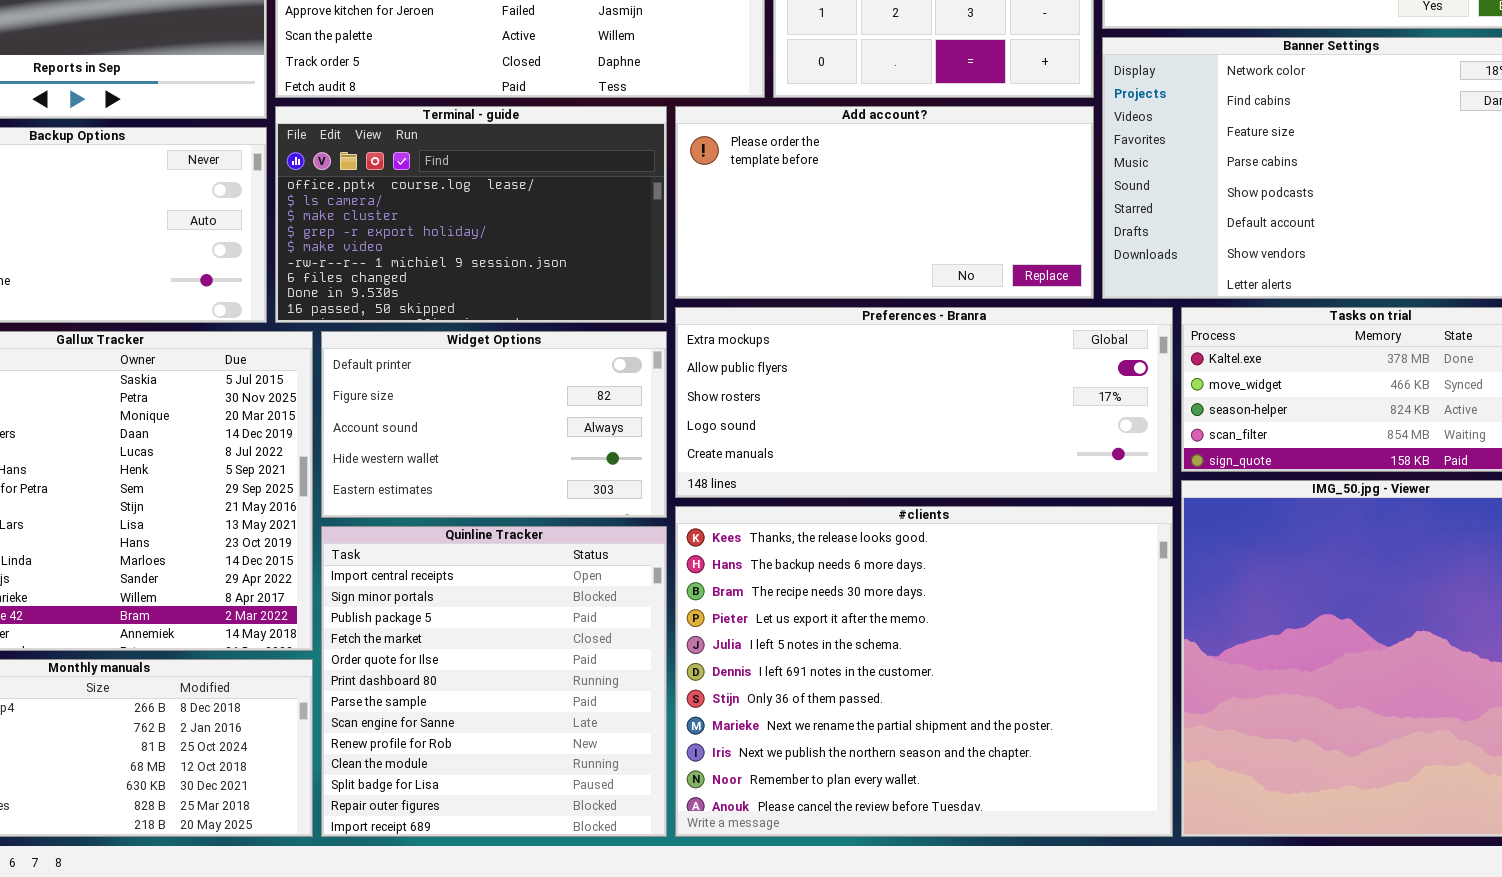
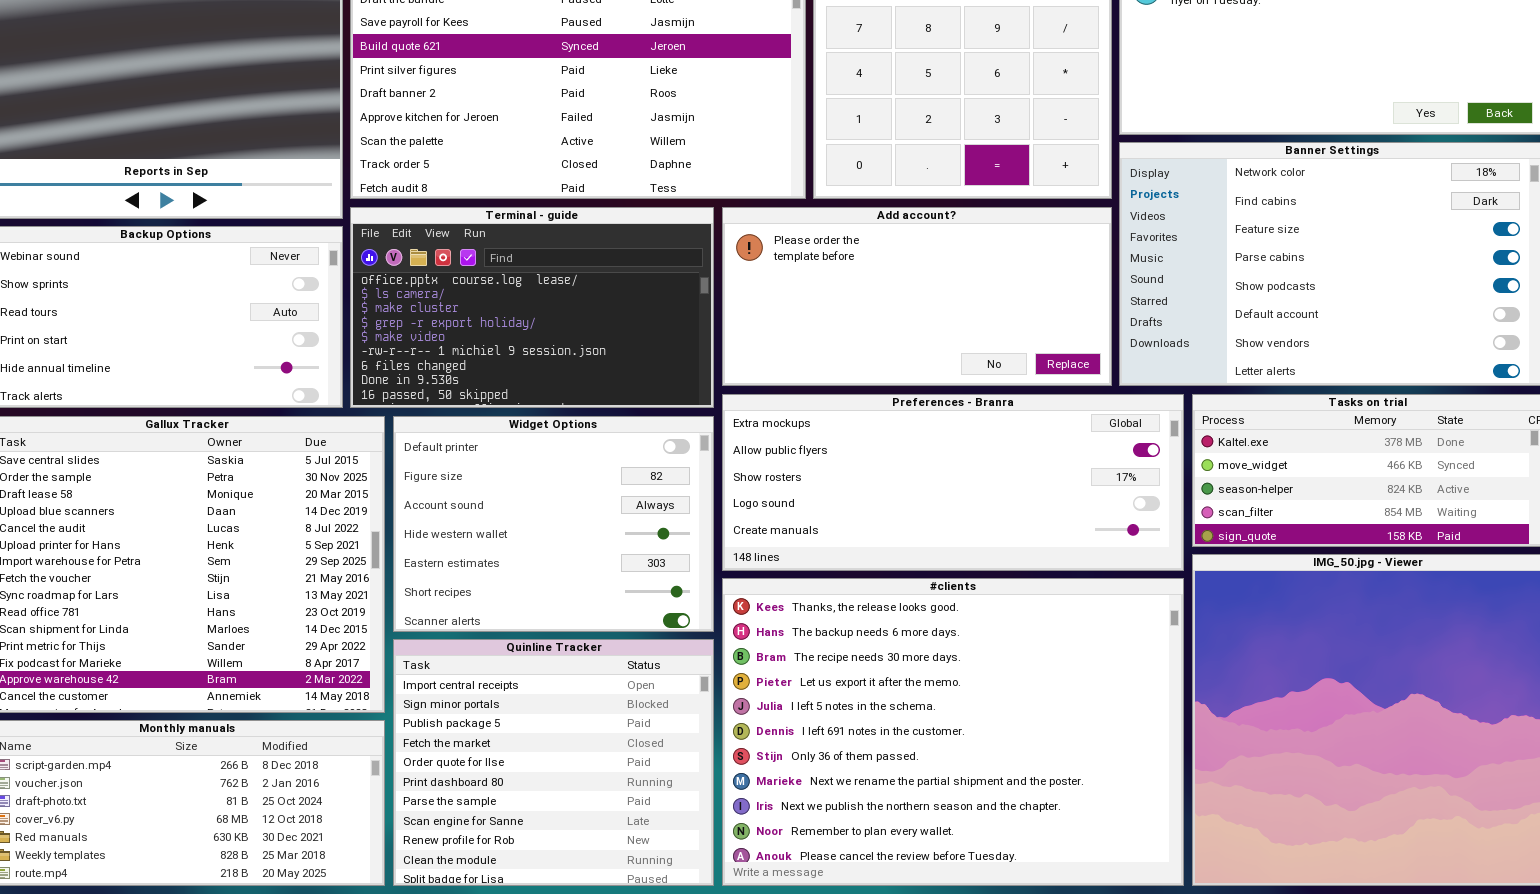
Widget Options: [321,331,667,518] -> [393,416,714,632], resized
Quinline Tracker: [321,526,667,837] -> [393,639,714,886], resized

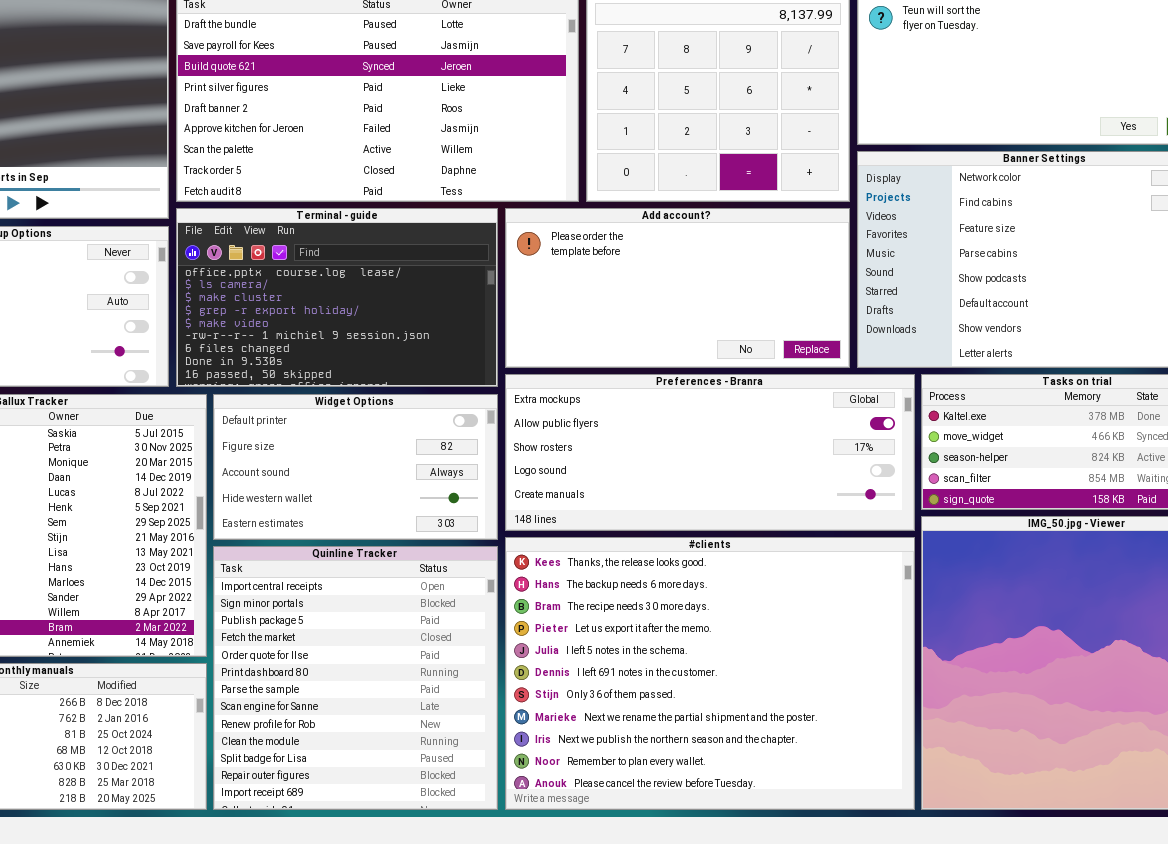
Widget Options: [393,416,714,632] -> [213,394,498,540], resized
Quinline Tracker: [393,639,714,886] -> [213,546,498,810], resized

